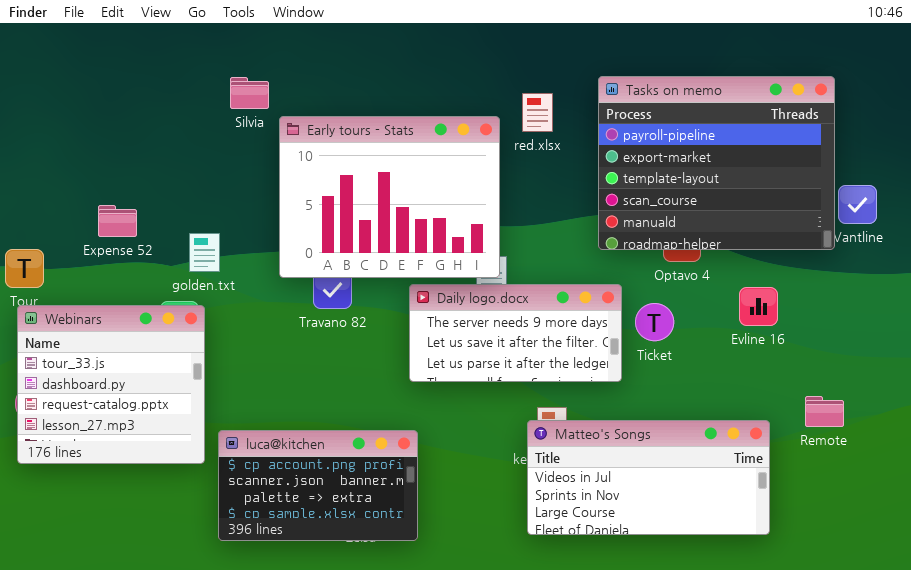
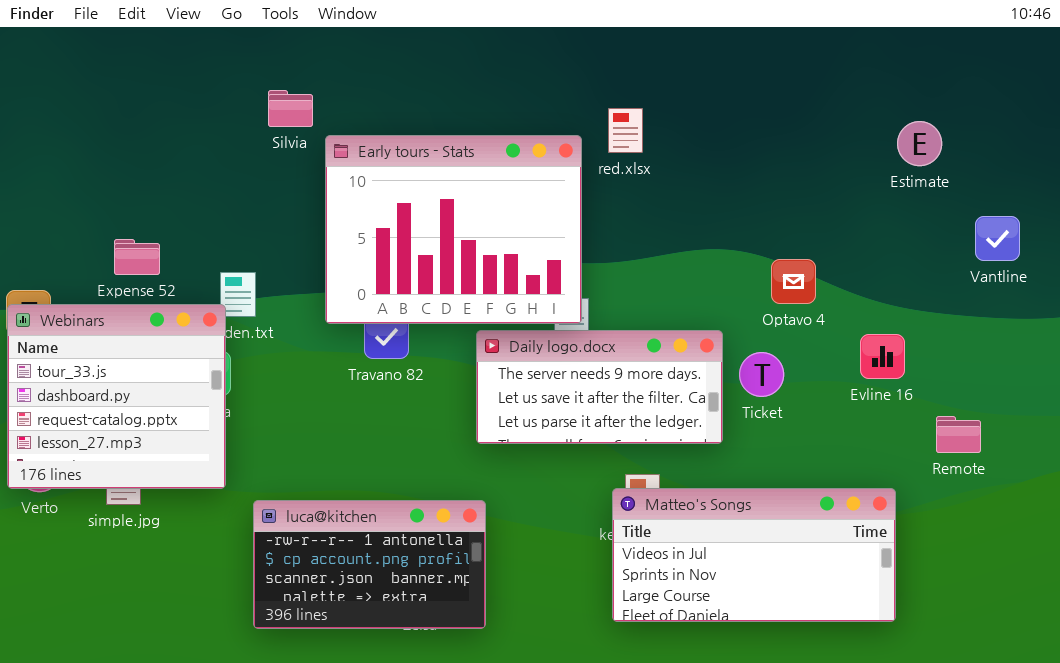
Tasks on memo: [598,76,835,250] -> none, closed
Webinars: [17,305,205,464] -> [7,304,226,489], moved
Remote: [805,396,844,427] -> [936,416,981,453], moved
luca@kitchen: [218,430,418,541] -> [253,500,486,629], scrolled up 1 row

